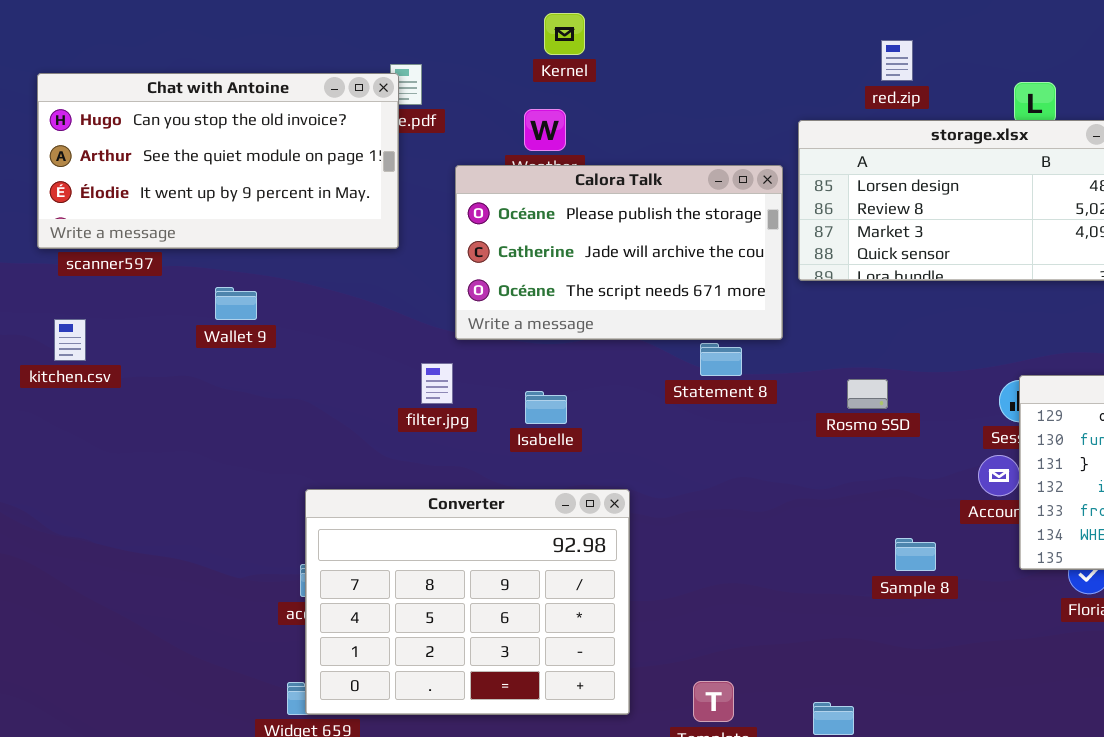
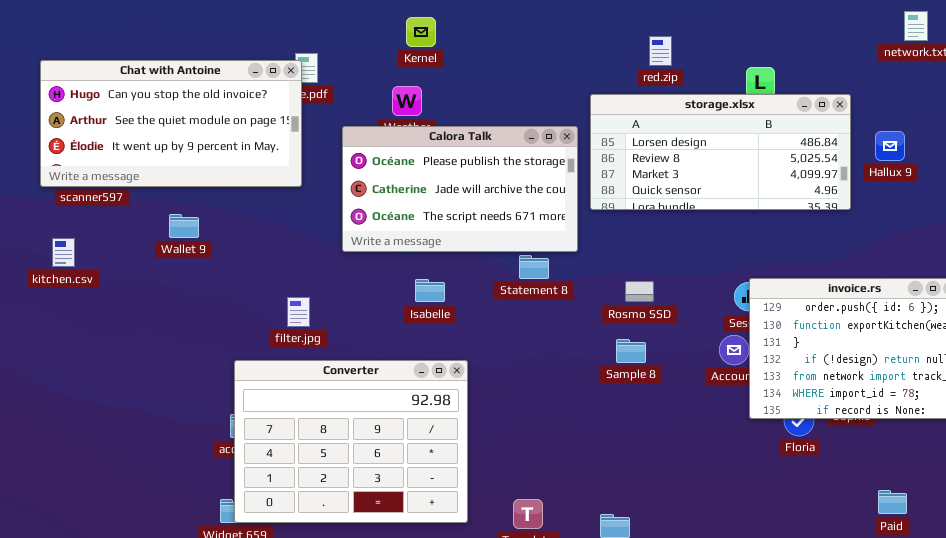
filter.jpg: [421,363,453,404] -> [287,297,310,327], moved
Isabelle: [525,391,567,424] -> [415,279,445,302], moved
Sample 8: [895,538,936,571] -> [616,339,646,363], moved

